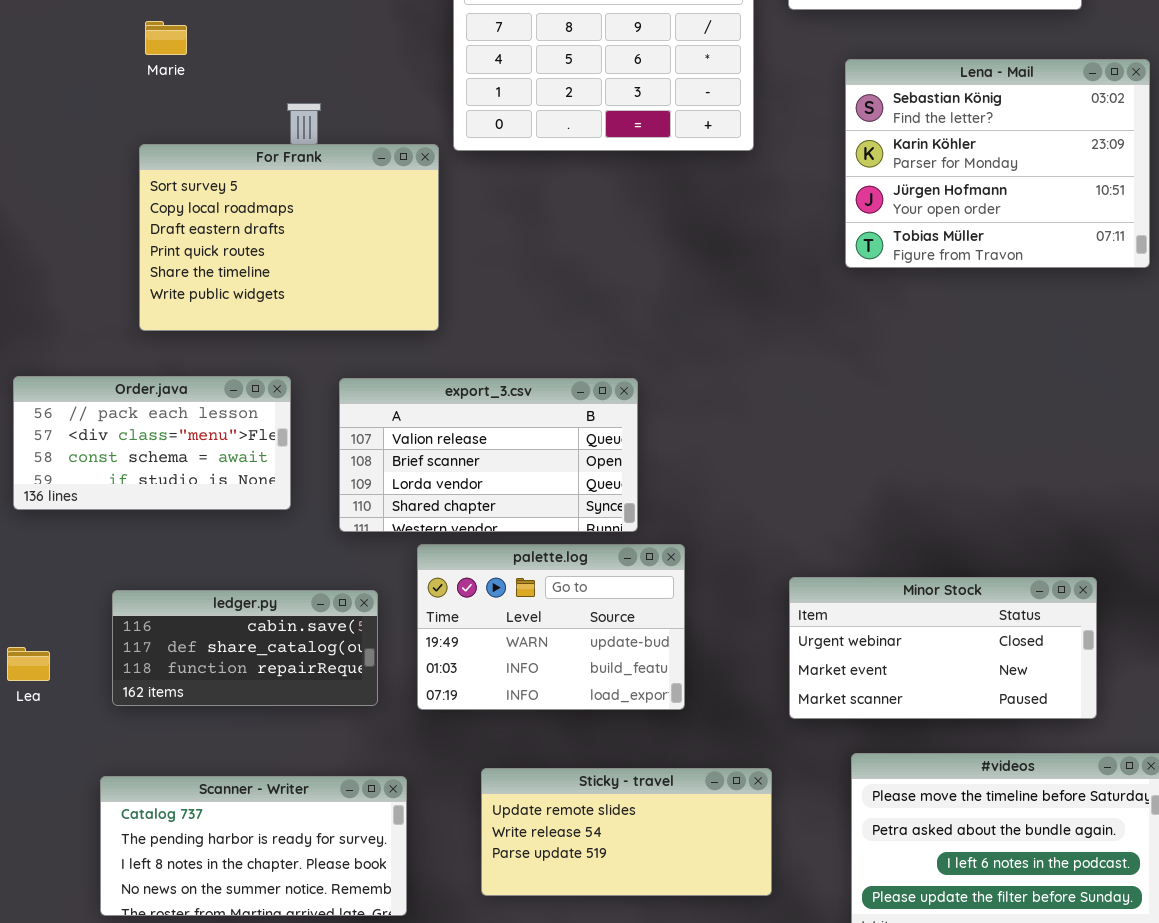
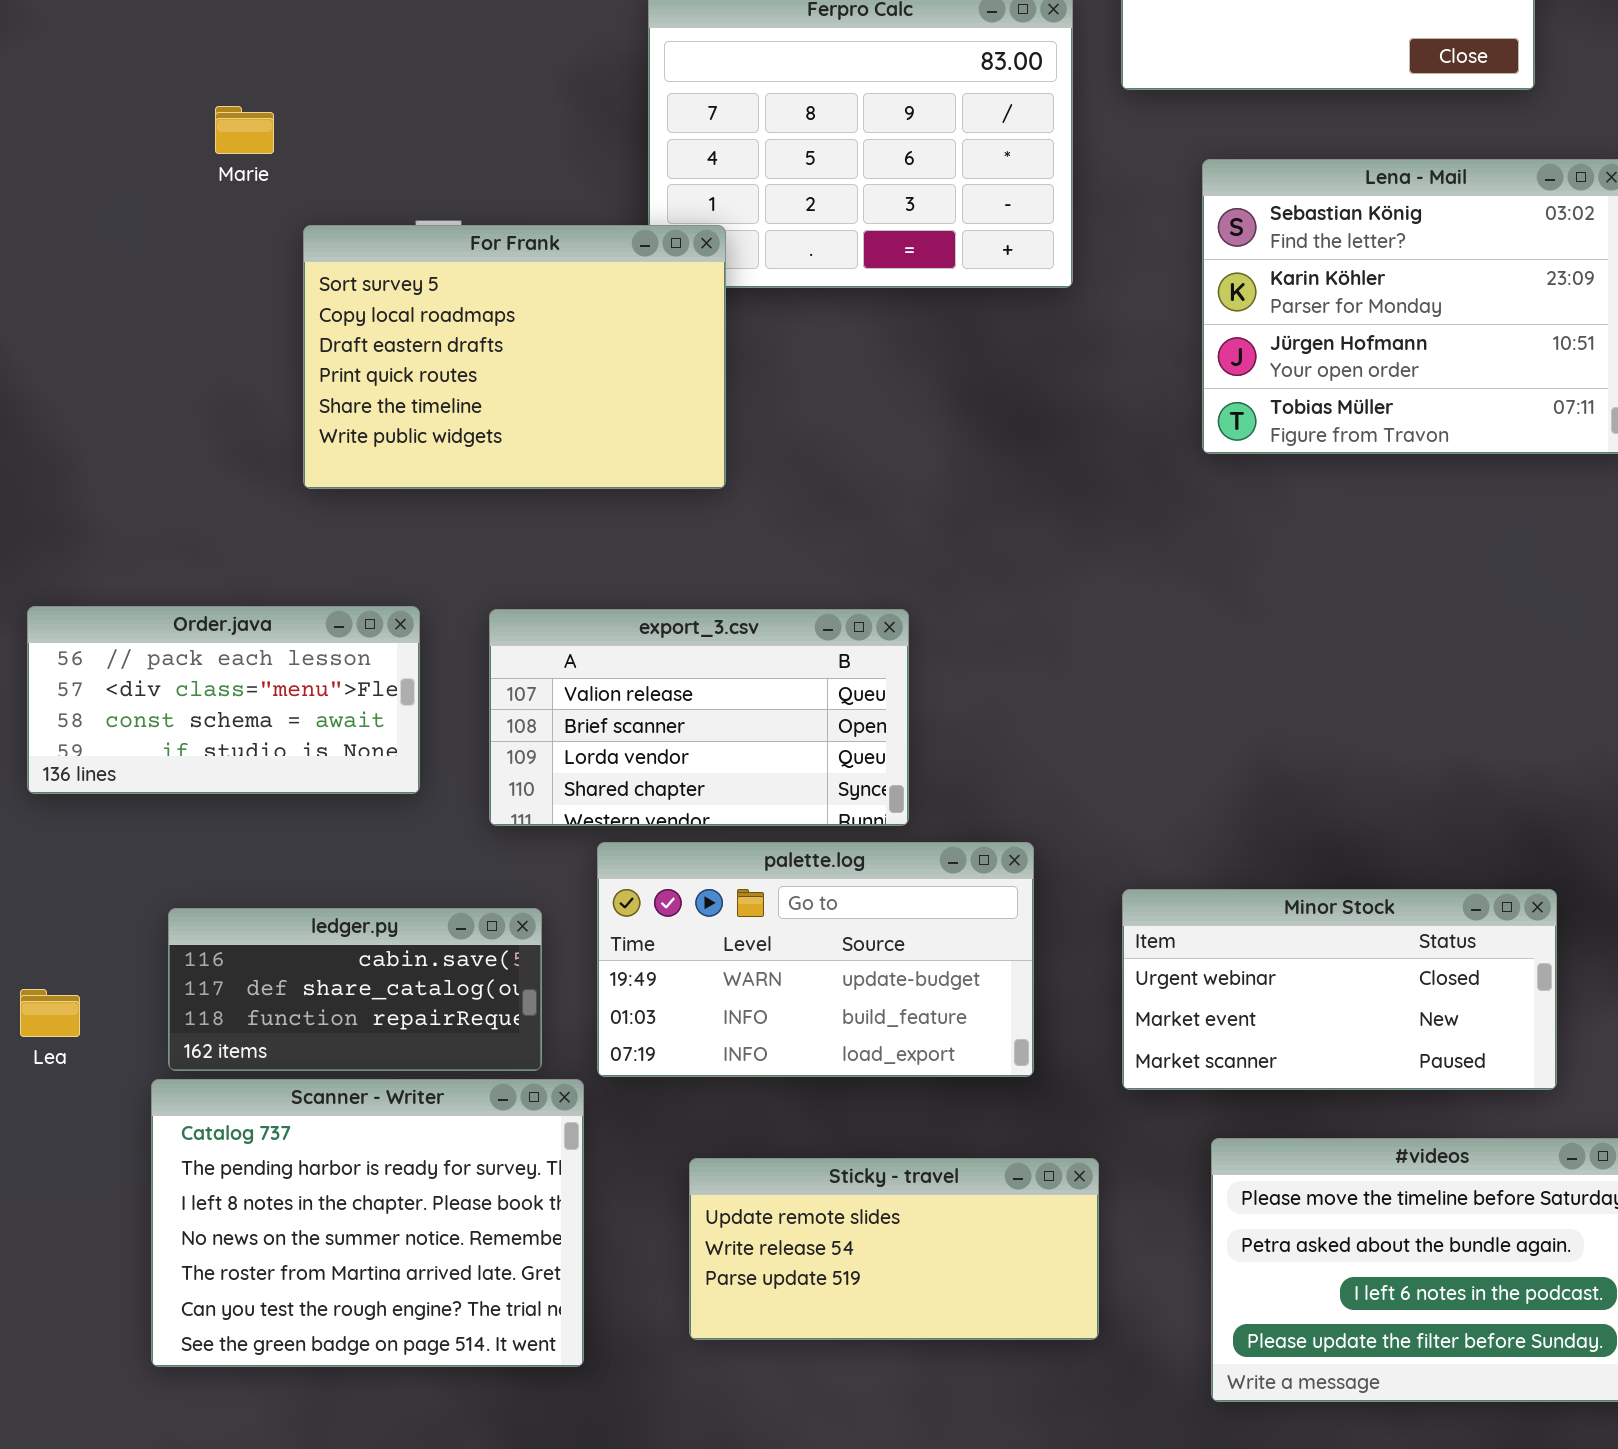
For Frank: [139,144,439,331] -> [303,225,726,489], moved
palette.log: [417,544,685,710] -> [597,842,1034,1077], resized
Scanner - Writer: [100,776,407,916] -> [151,1079,584,1367], resized

